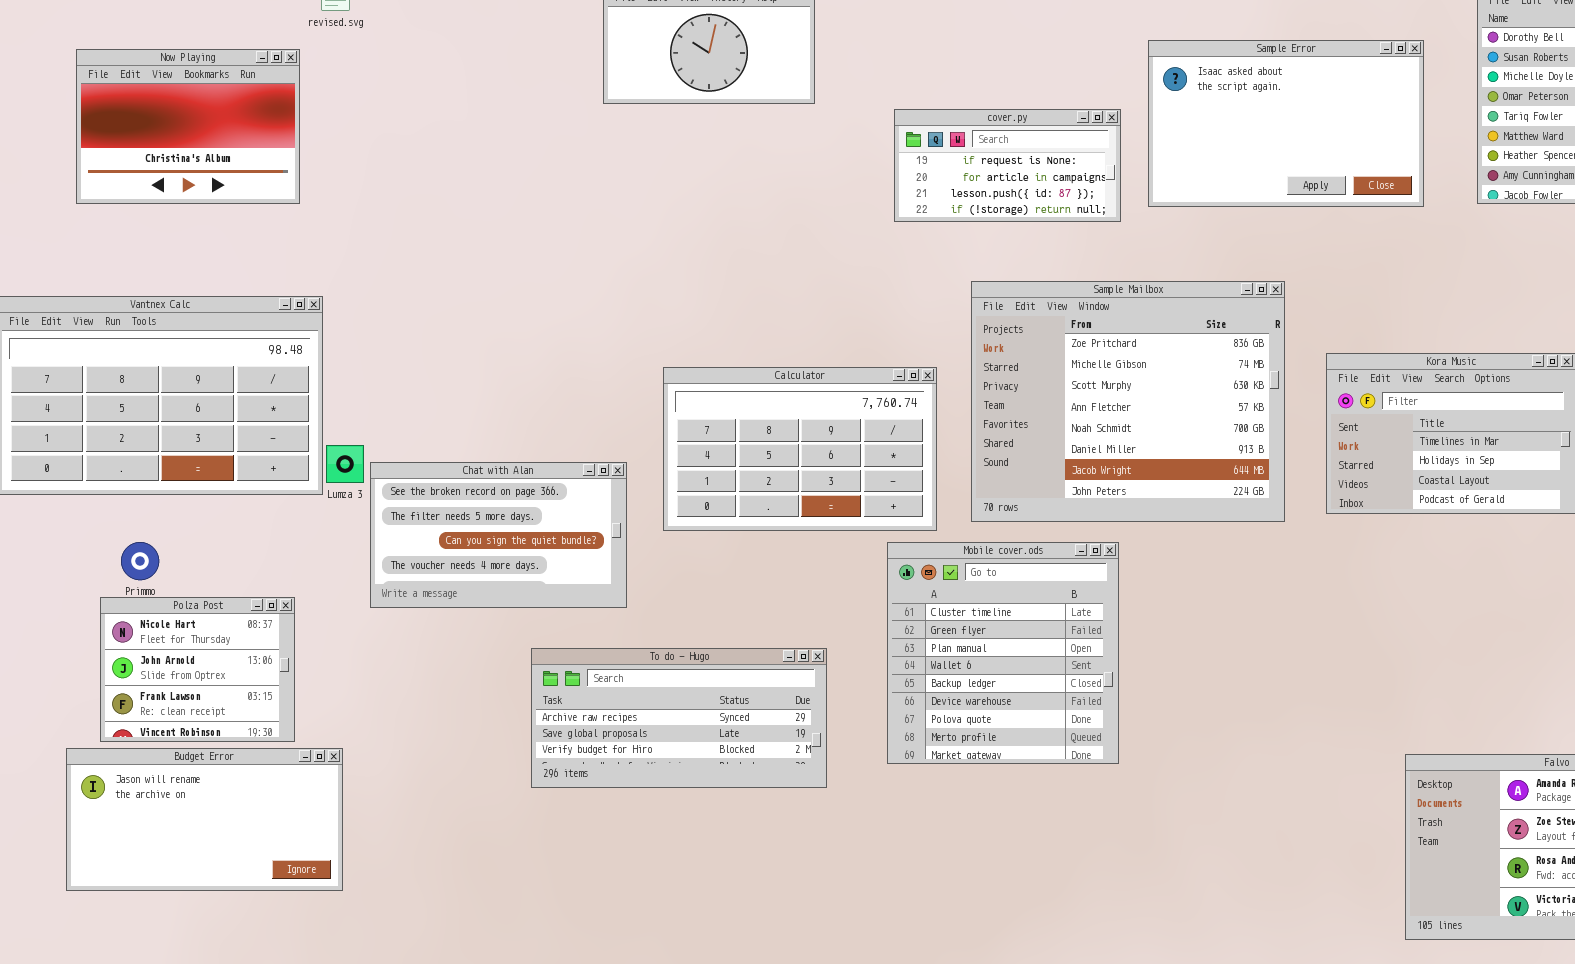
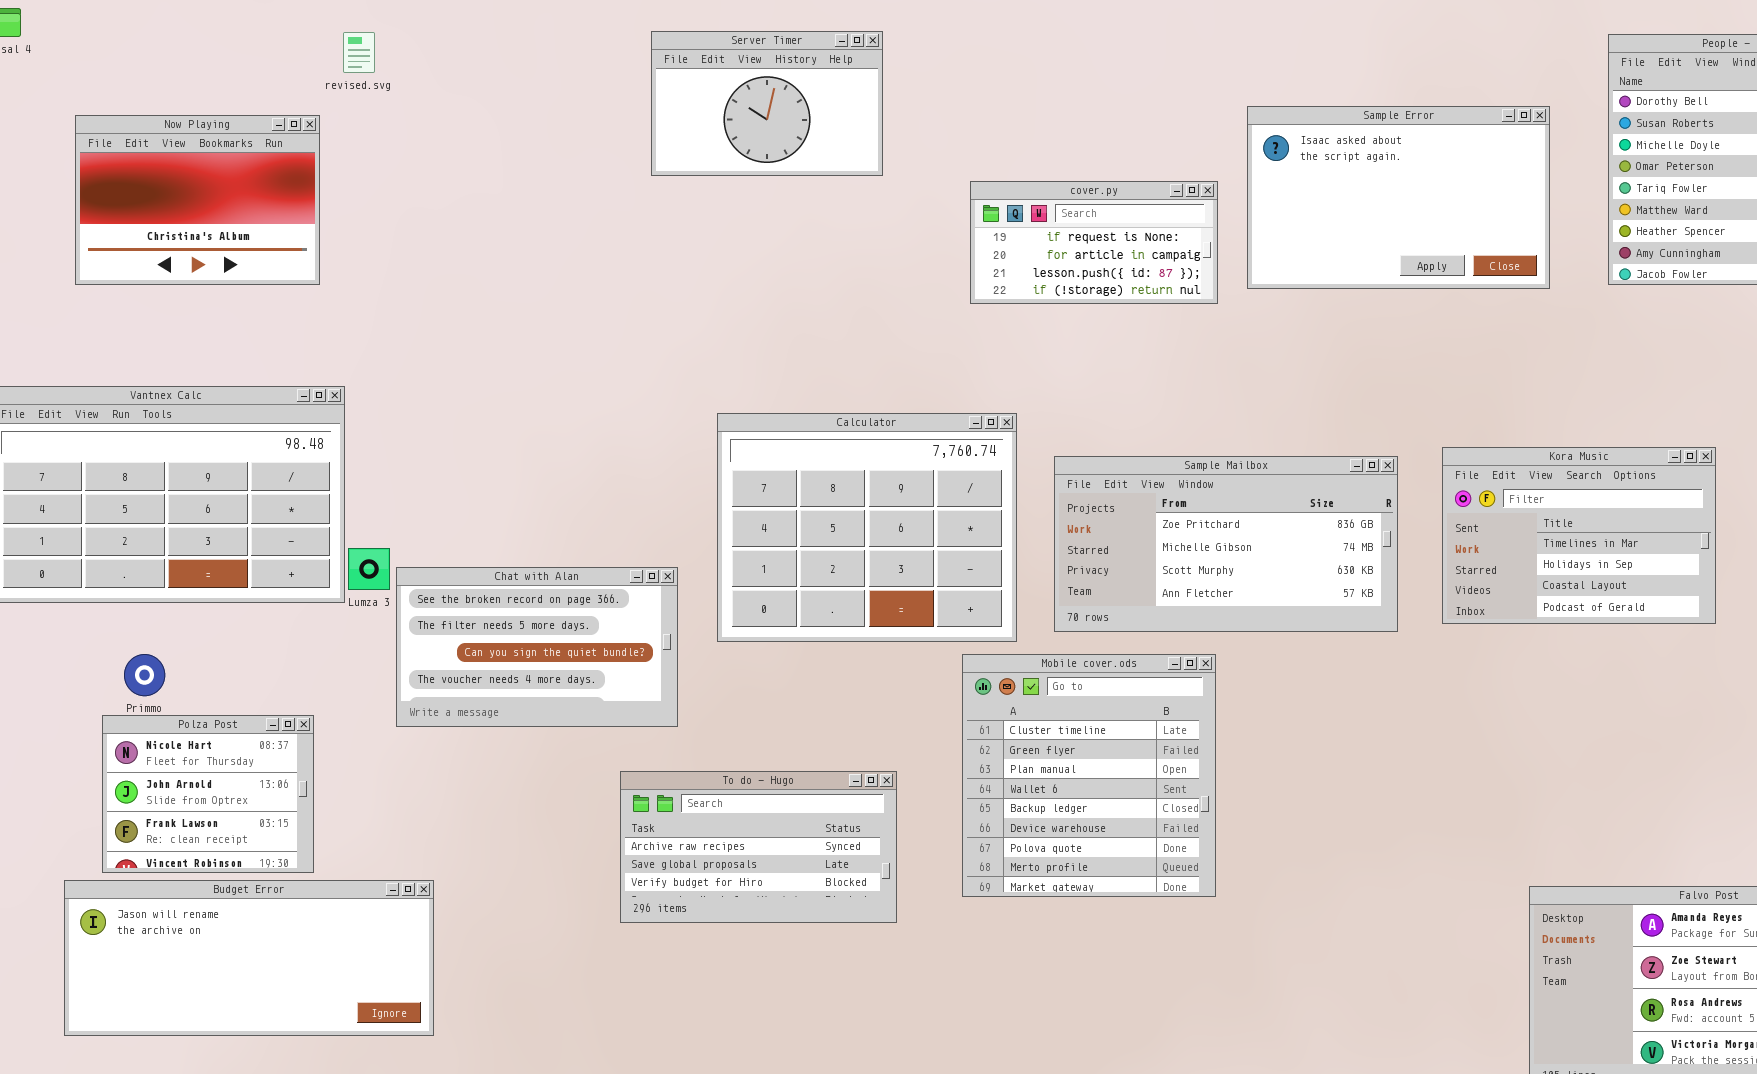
Sample Mailbox: [971,281,1285,522] -> [1054,456,1398,632], resized
Calculator: [663,367,937,531] -> [717,413,1017,642], resized
To do - Hugo: [531,648,827,788] -> [620,771,897,923], resized
Budget Error: [66,748,343,891] -> [64,880,434,1036], resized

